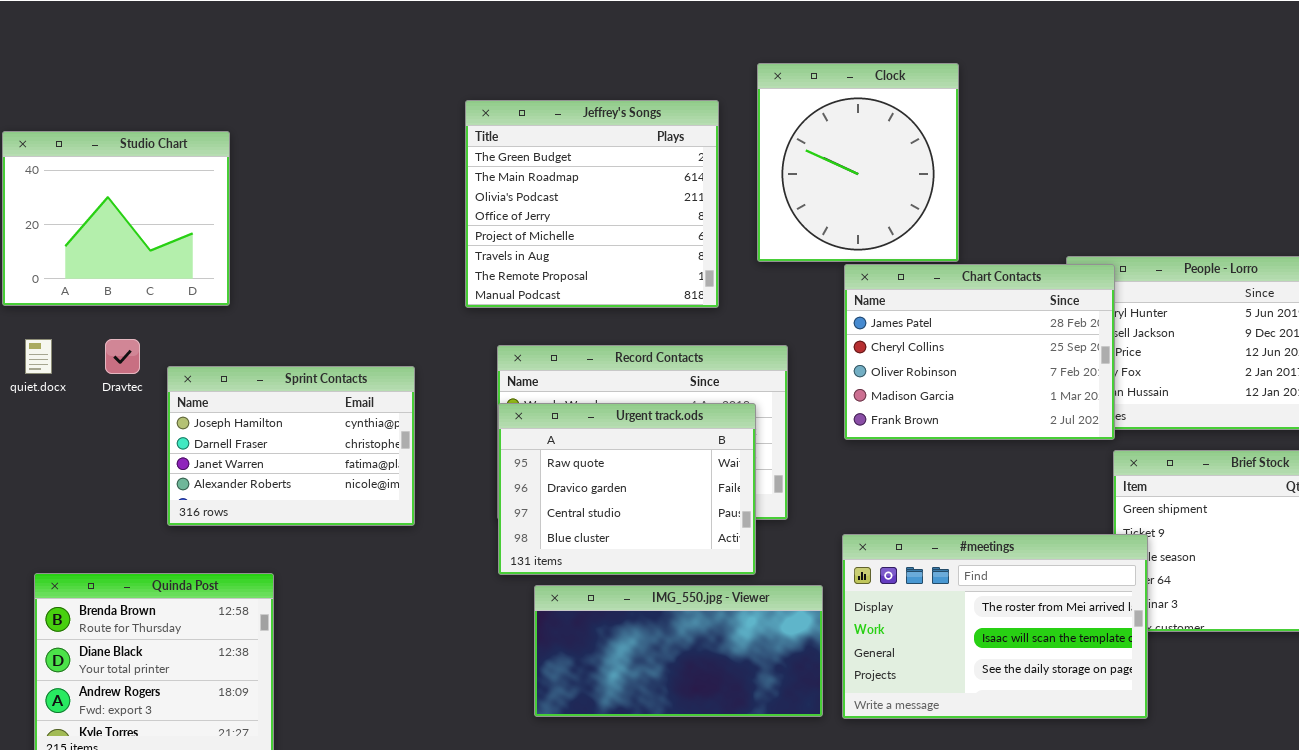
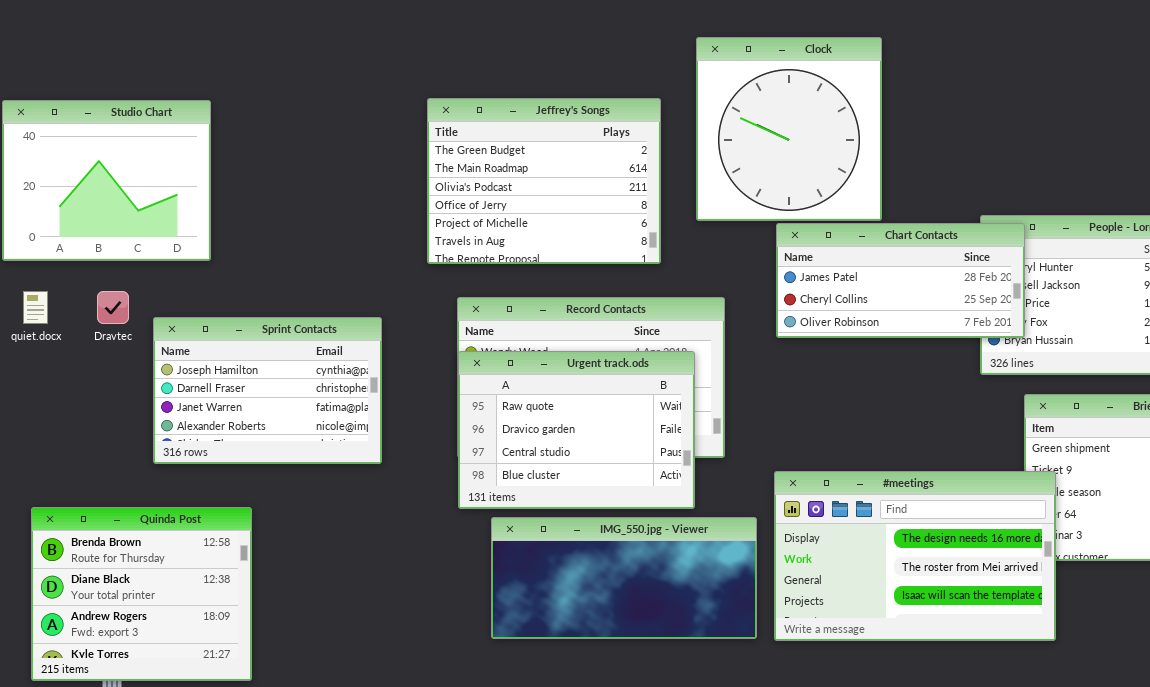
Jeffrey's Songs: [465,100,719,308] -> [427,98,661,264], resized
Chart Contacts: [844,264,1115,440] -> [776,223,1025,338], resized
#meetings: [842,534,1148,719] -> [774,471,1056,641], scrolled up 1 row

